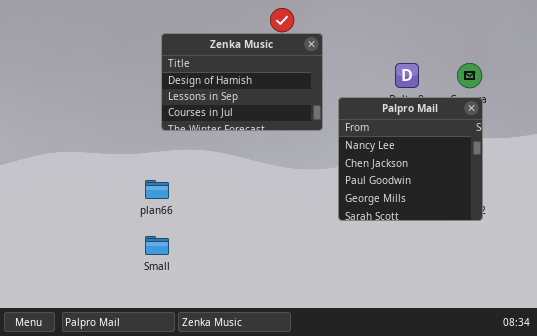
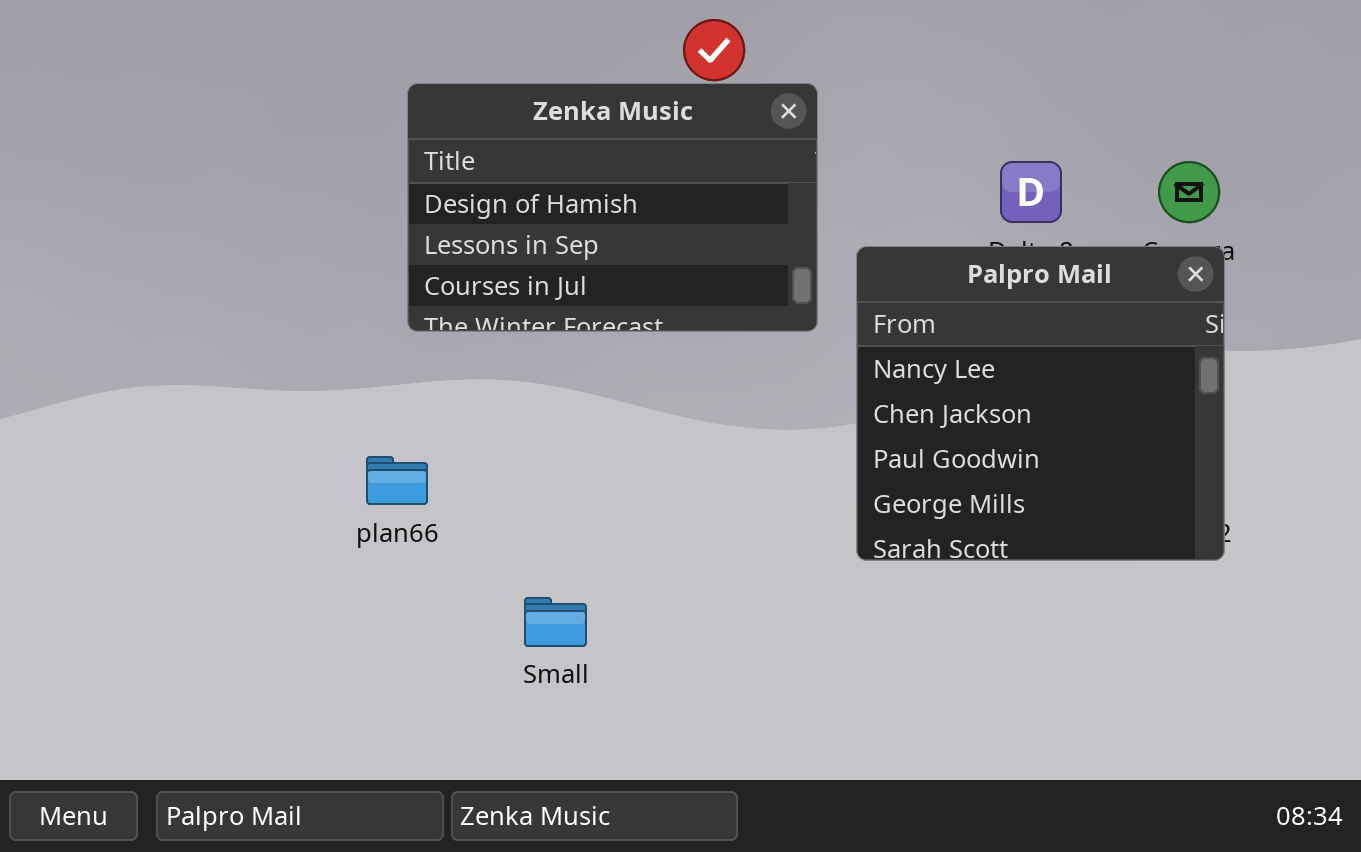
Small: [145,236,169,255] -> [524,597,587,647], moved

